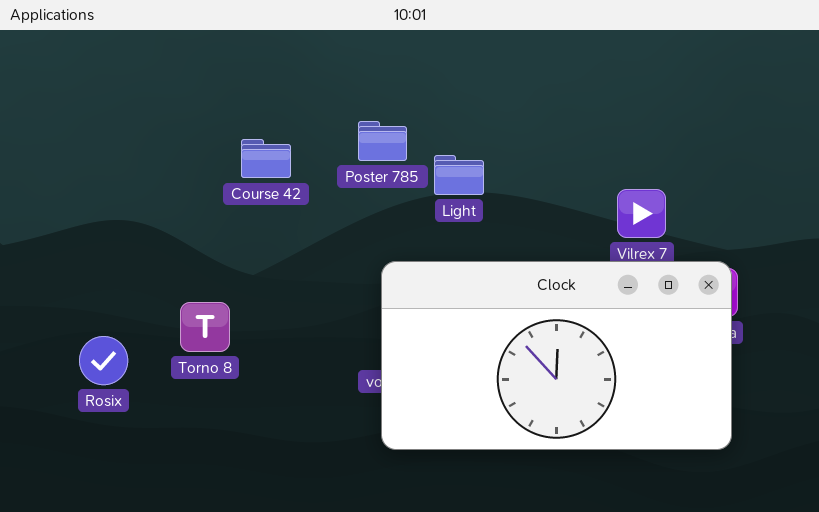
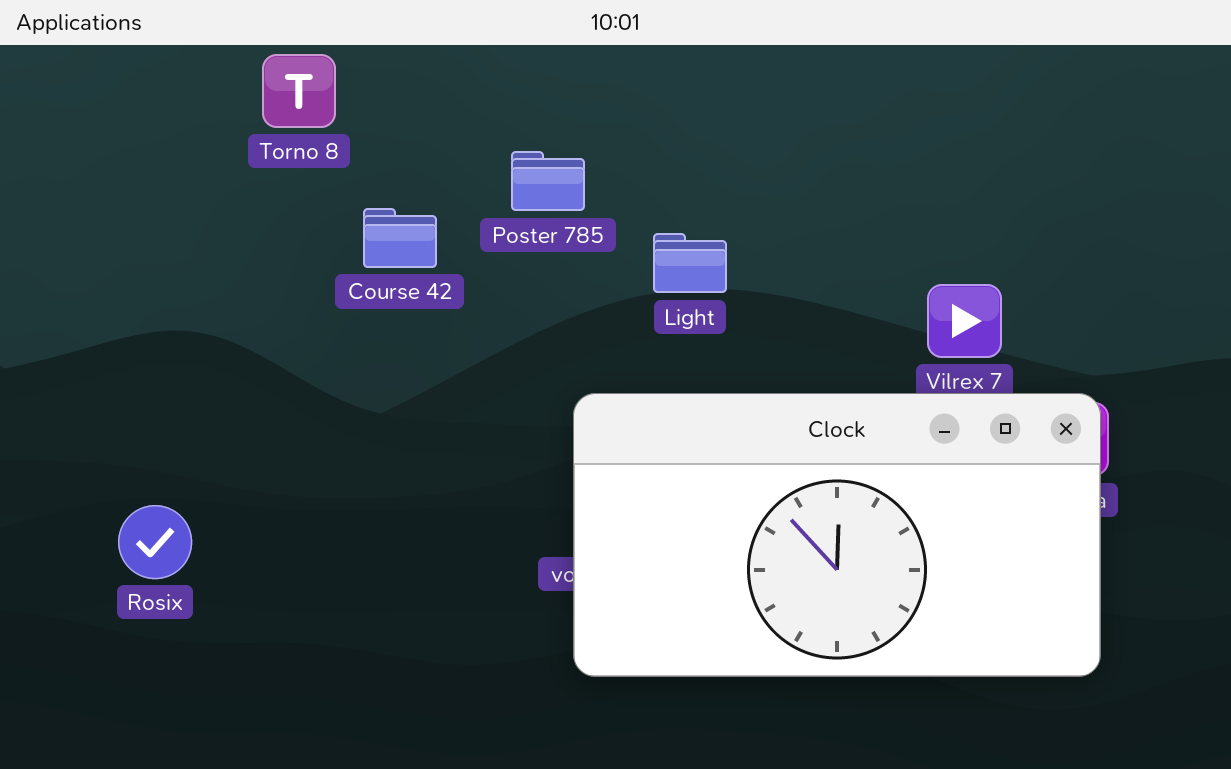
Poster 785: [358,121,407,161] -> [511,151,585,211], moved
Torno 8: [180,302,230,352] -> [262,54,336,128], moved

